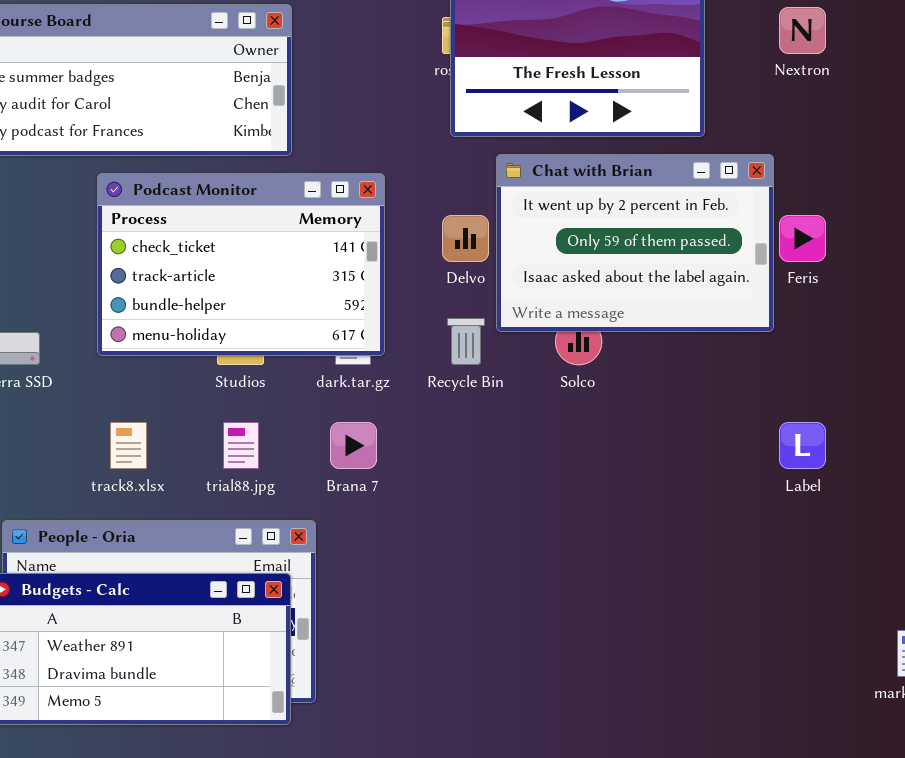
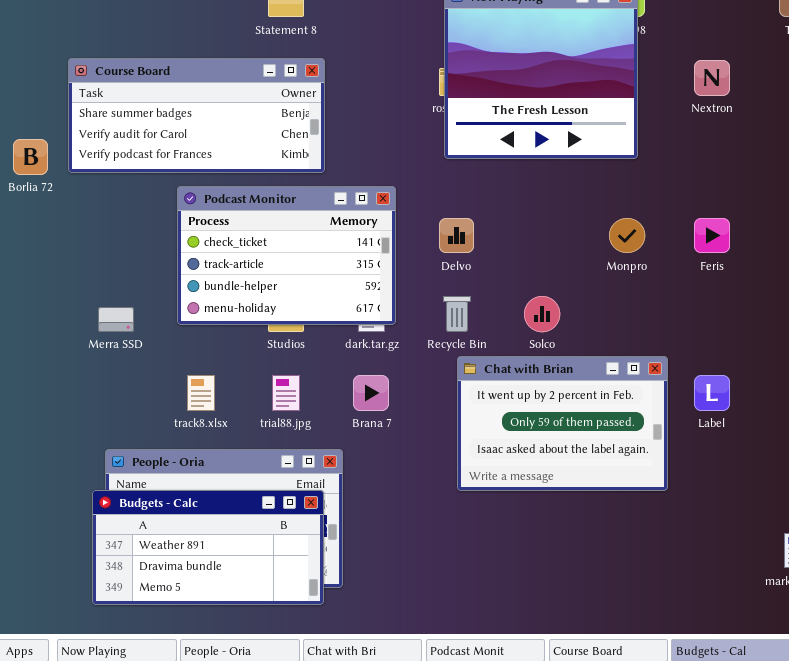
Chat with Brian: [496,154,774,332] -> [457,356,668,491], moved

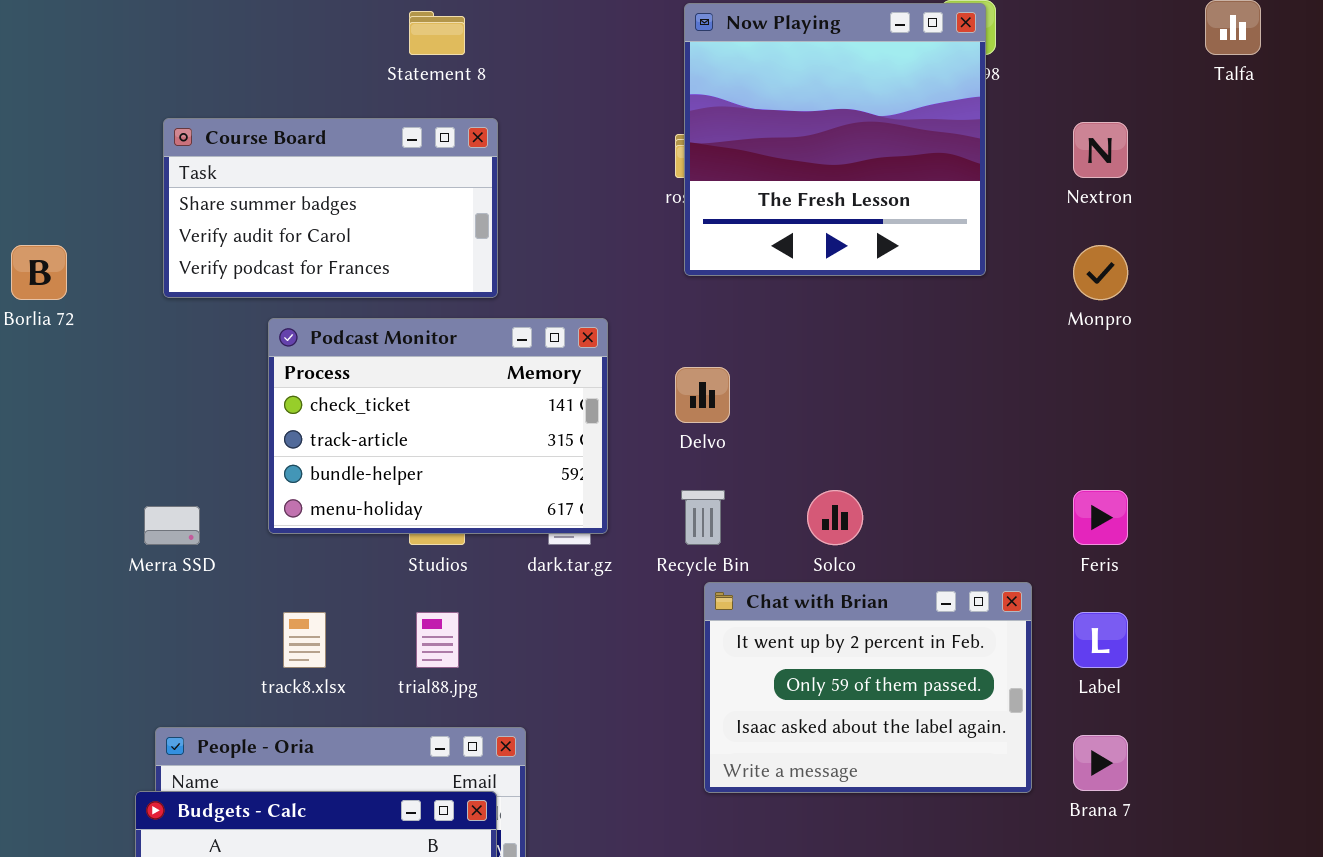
Course Board: [68,58,325,173] -> [163,118,498,298], resized
Monpro: [609,218,645,253] -> [1073,245,1128,300], moved
Feris: [694,218,730,253] -> [1073,490,1128,545], moved
Brana 7: [353,375,389,411] -> [1073,735,1128,791], moved

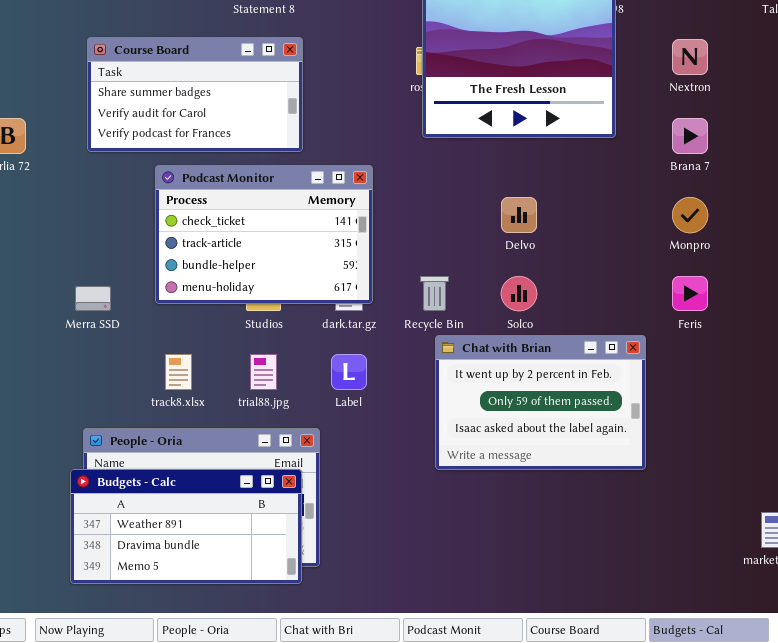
Monpro: [1073,245,1128,300] -> [672,197,708,233], moved
Delvo: [675,367,730,423] -> [501,197,537,233], moved
Label: [1073,612,1128,668] -> [331,354,367,390], moved
Brana 7: [1073,735,1128,791] -> [672,118,708,154], moved

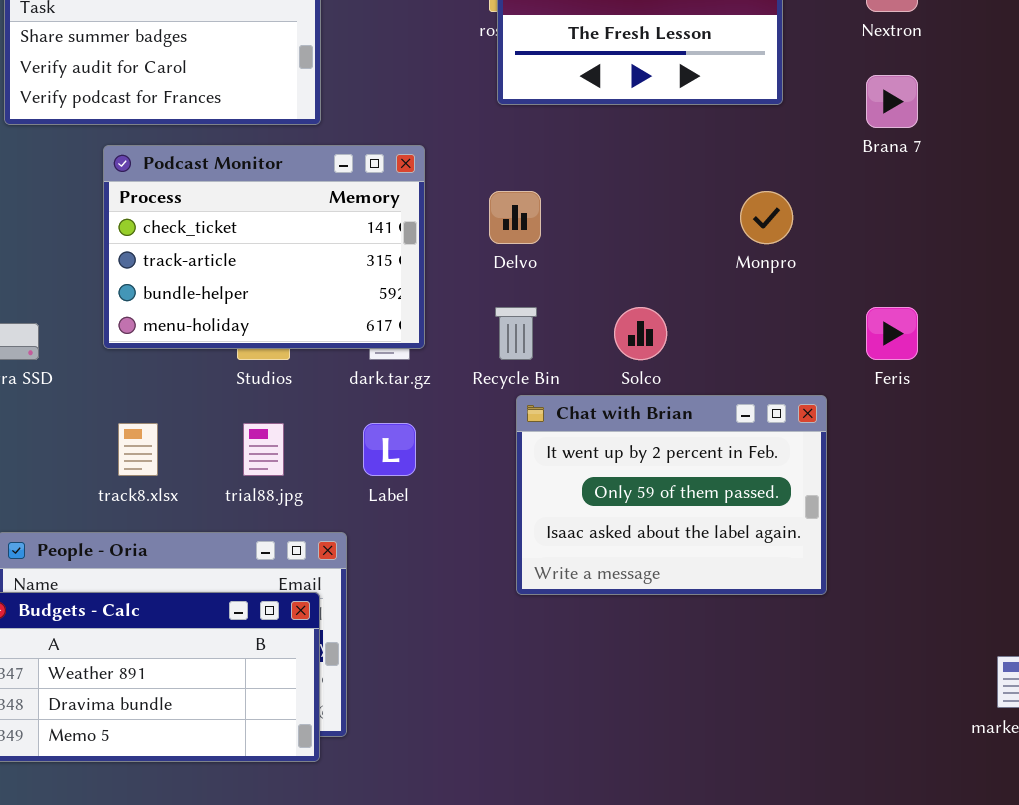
Delvo: [501,197,537,233] -> [489,191,541,244], moved
Monpro: [672,197,708,233] -> [740,191,793,244], moved

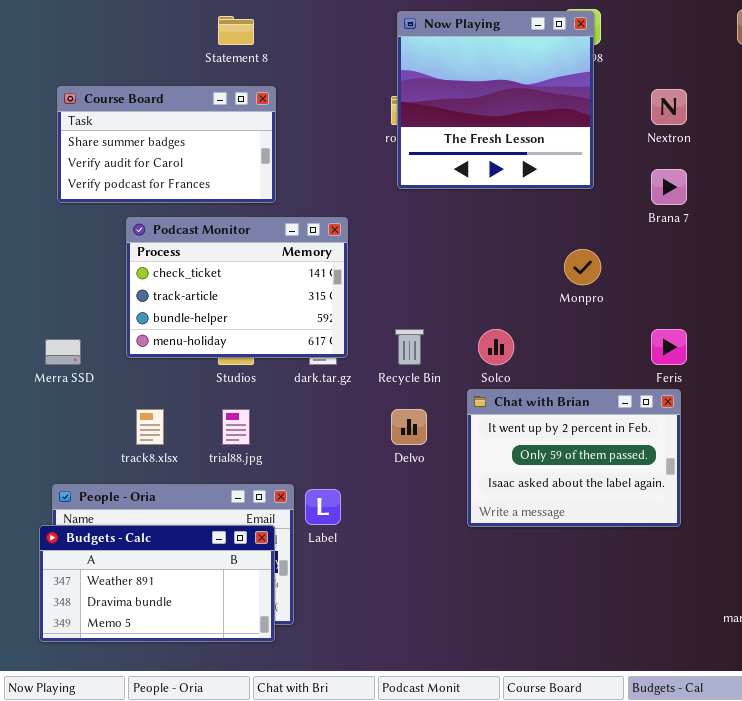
Delvo: [489,191,541,244] -> [391,409,427,445], moved
Chat with Brian: [516,395,827,595] -> [467,389,681,527], moved
Label: [363,423,416,476] -> [305,489,341,525], moved

